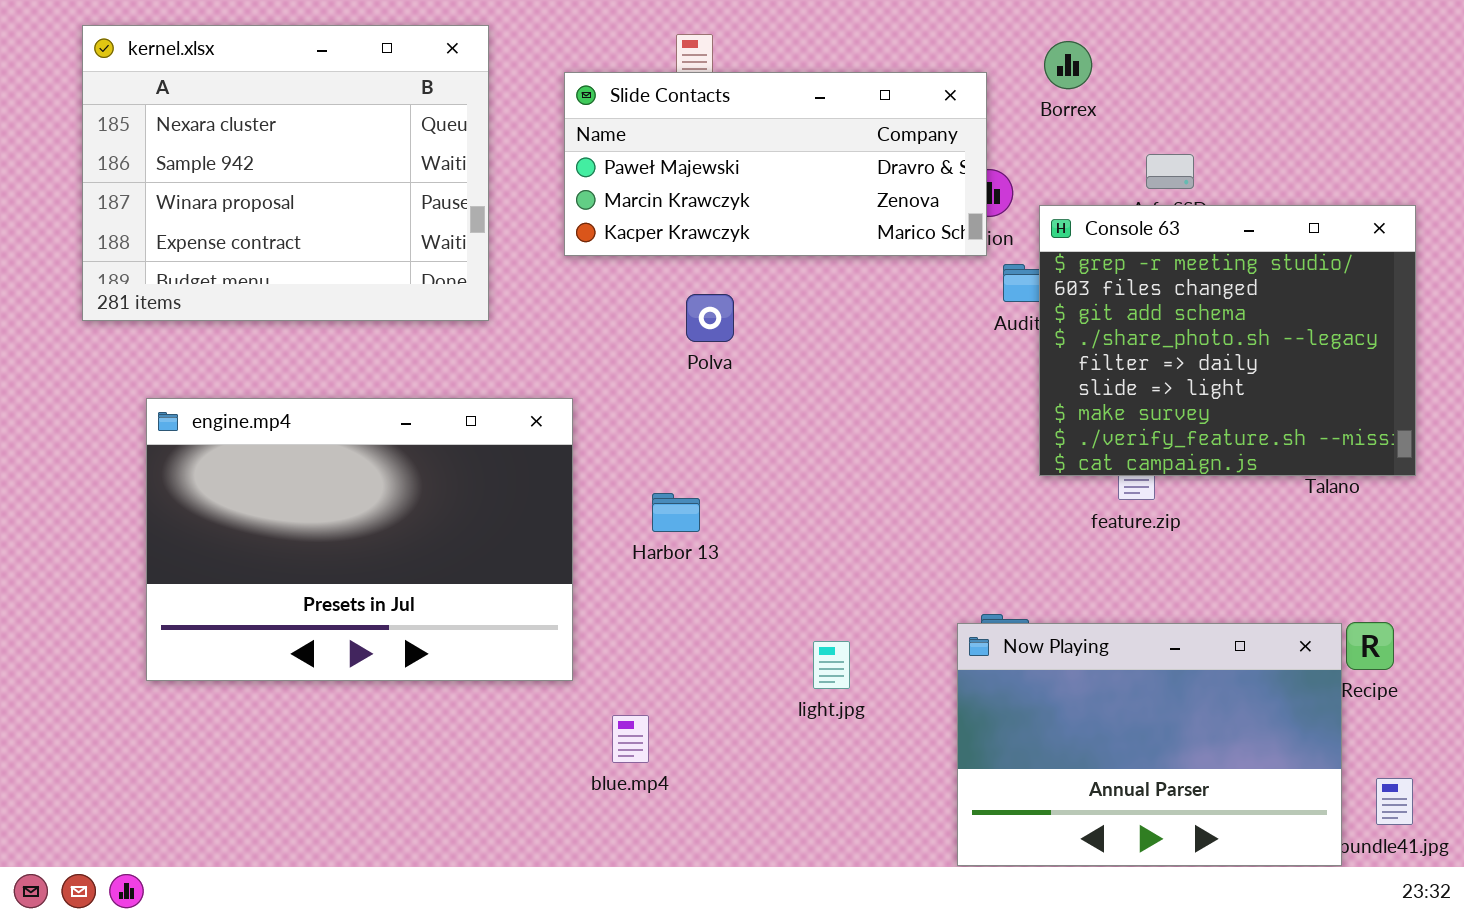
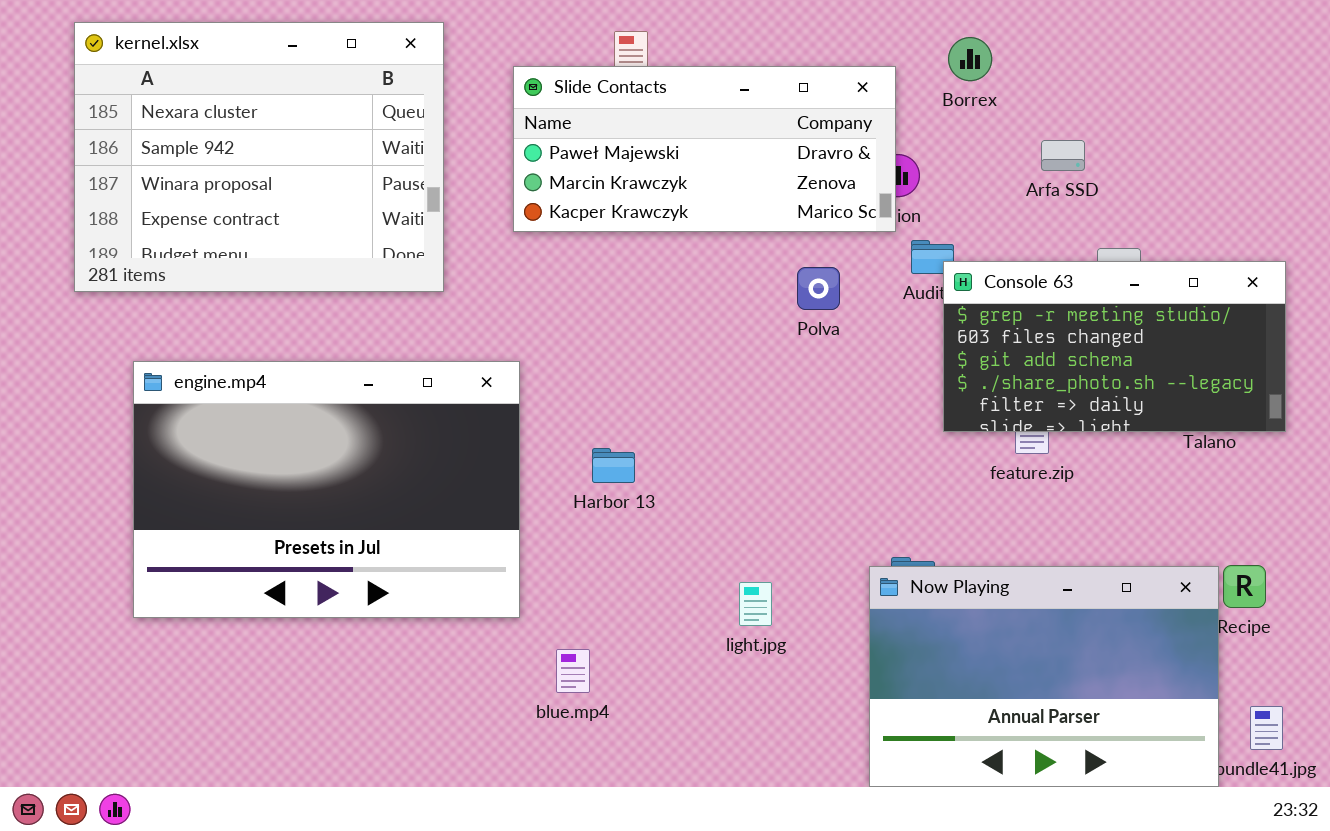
Console 63: [1039,205,1416,476] -> [943,261,1286,432], resized
Polva: [686,294,734,342] -> [797,267,840,310], moved

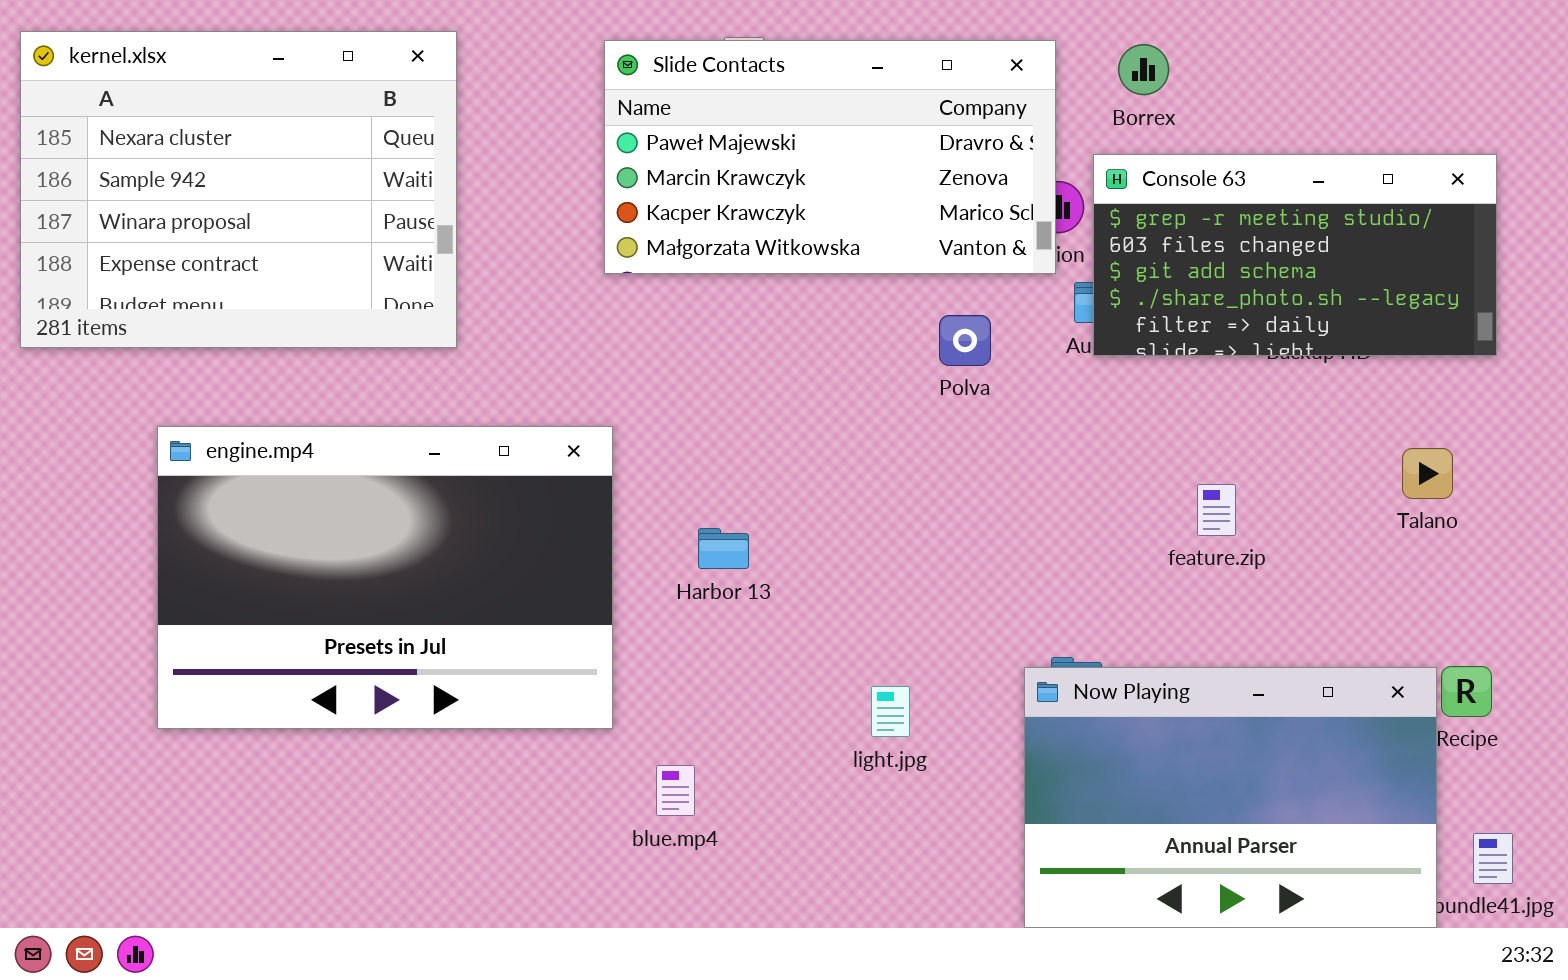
kernel.xlsx: [74,22,444,292] -> [20,31,457,348], moved
Slide Contacts: [513,66,896,232] -> [604,40,1056,274], resized
Console 63: [943,261,1286,432] -> [1093,154,1497,356], moved

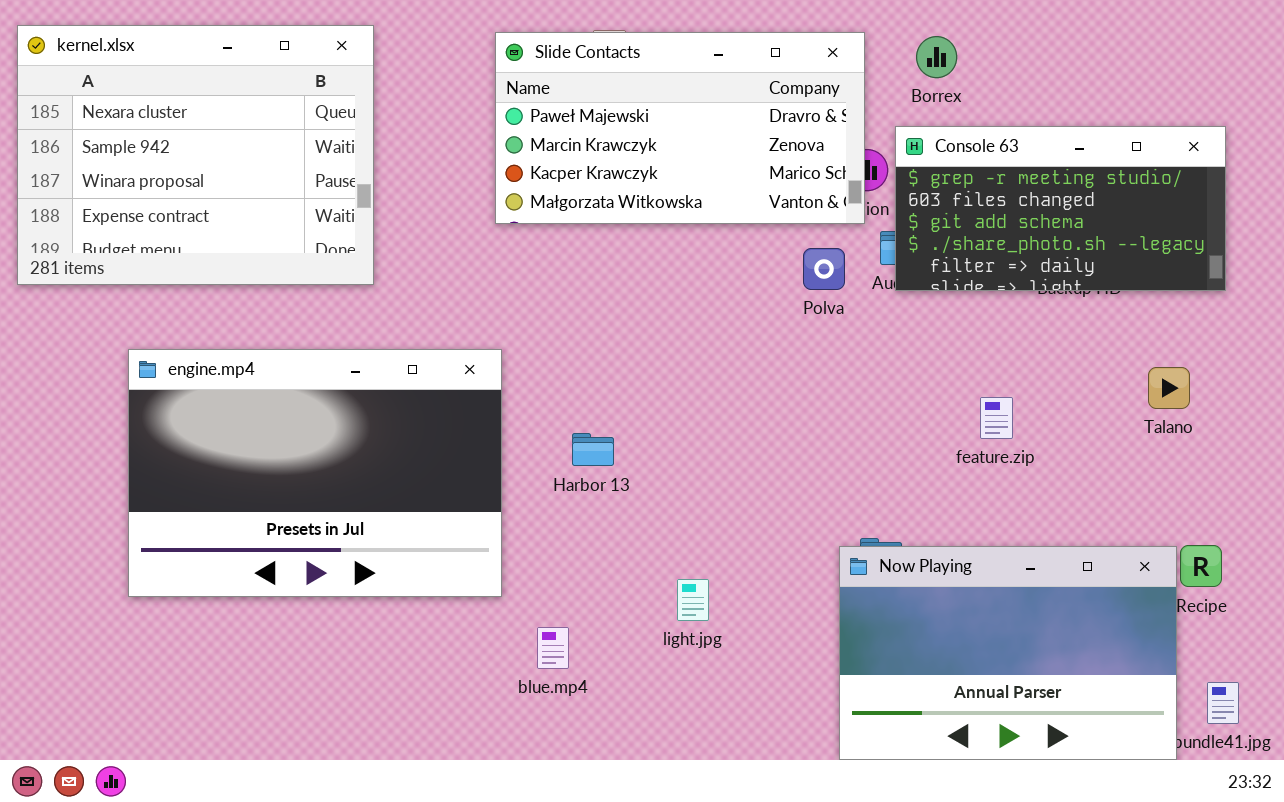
Polva: [939,315,991,366] -> [803,248,845,290], moved
light.jpg: [871,686,910,737] -> [677,579,709,621], moved

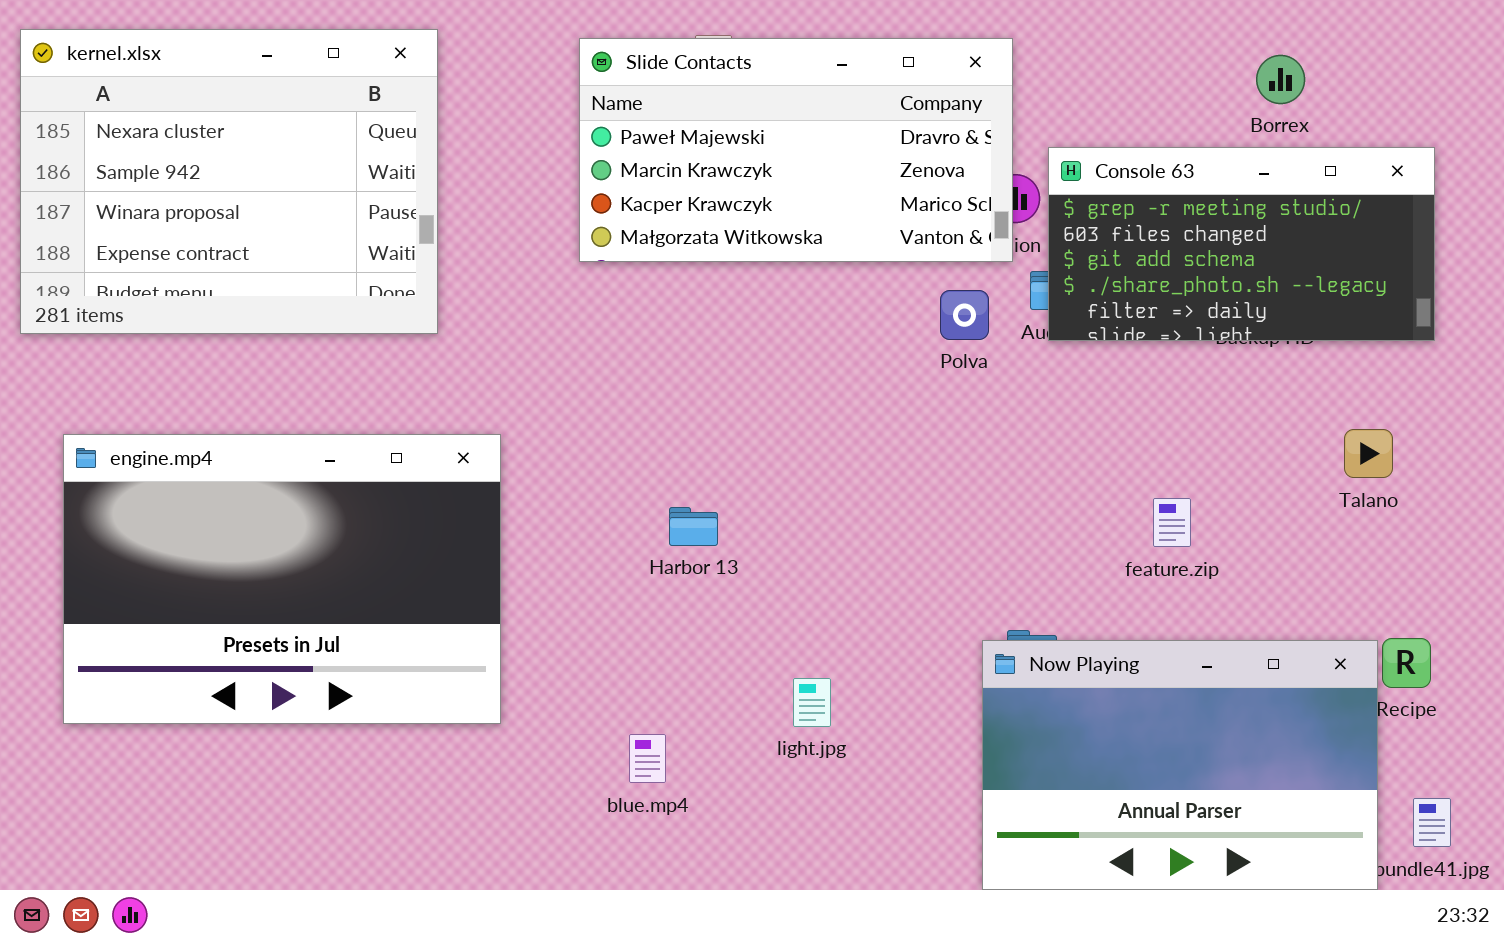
Borrex: [916,36,957,78] -> [1256,55,1305,104], moved
engine.mp4: [128,349,502,597] -> [63,434,501,724], moved
feature.zip: [980,397,1013,439] -> [1153,498,1191,547], moved

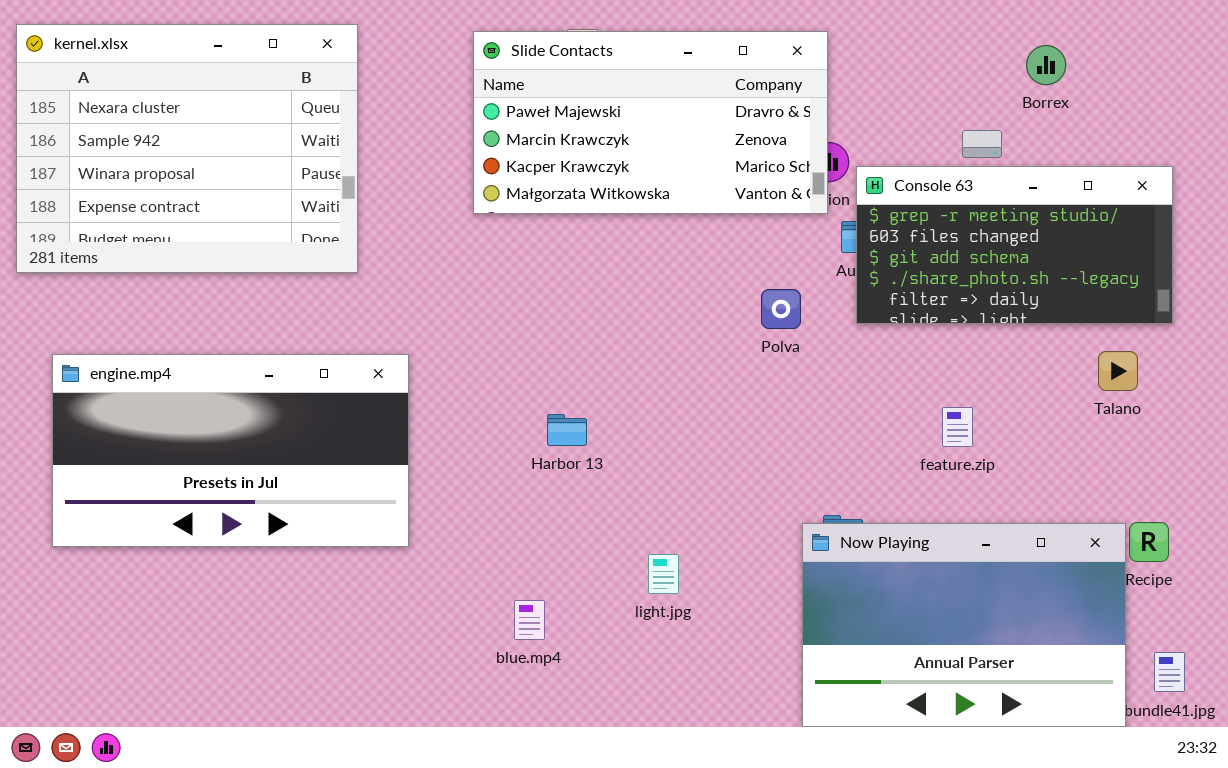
Console 63: [1048,147,1435,341] -> [856,166,1173,324], moved
Polva: [940,290,989,340] -> [761,289,801,329], moved
engine.mp4: [63,434,501,724] -> [52,354,409,547], resized

